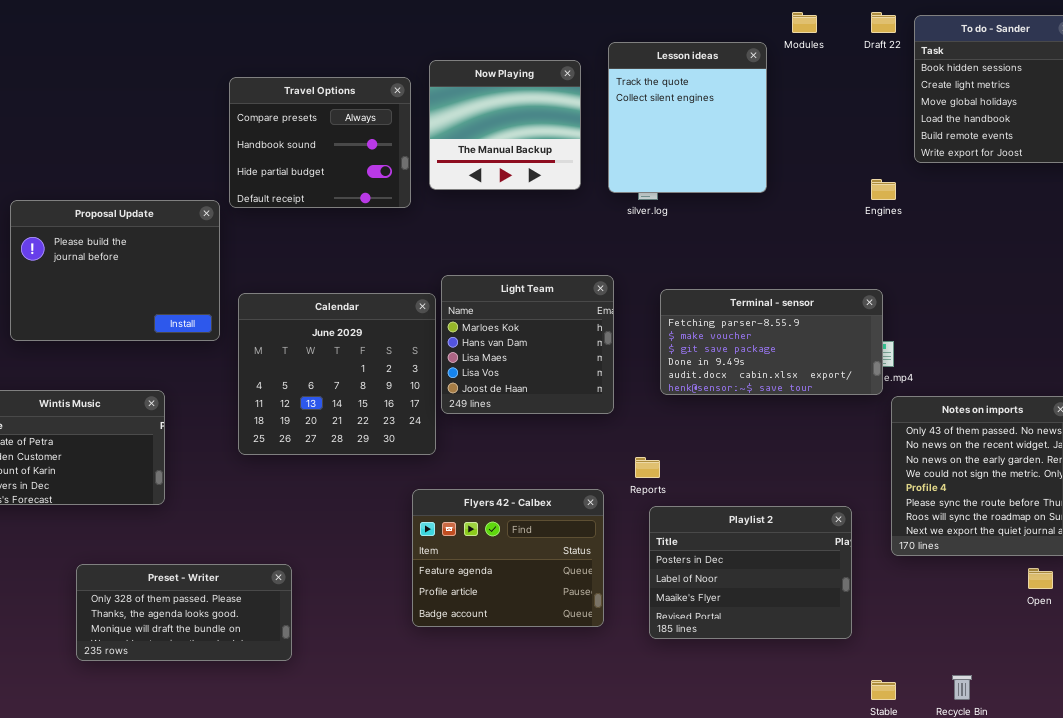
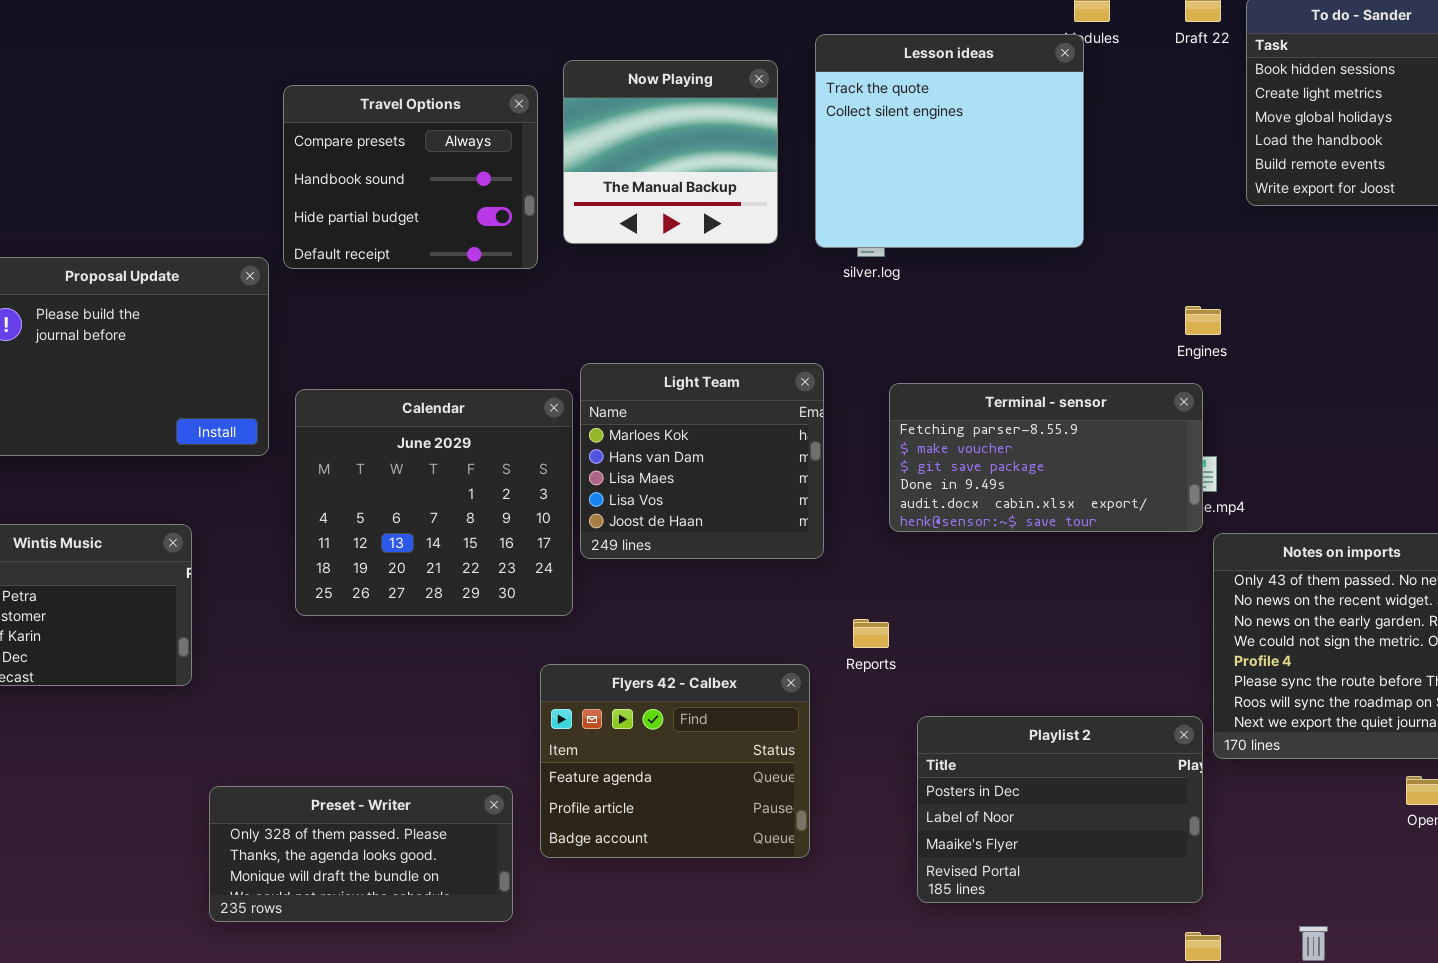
Lesson ideas: [608,42,767,193] -> [815,34,1084,248], resized
Engines: [871,179,896,200] -> [1185,306,1221,335], moved
Playlist 2: [649,506,852,639] -> [917,716,1203,903], moved
Preset - Writer: [76,564,292,661] -> [209,786,513,922], moved

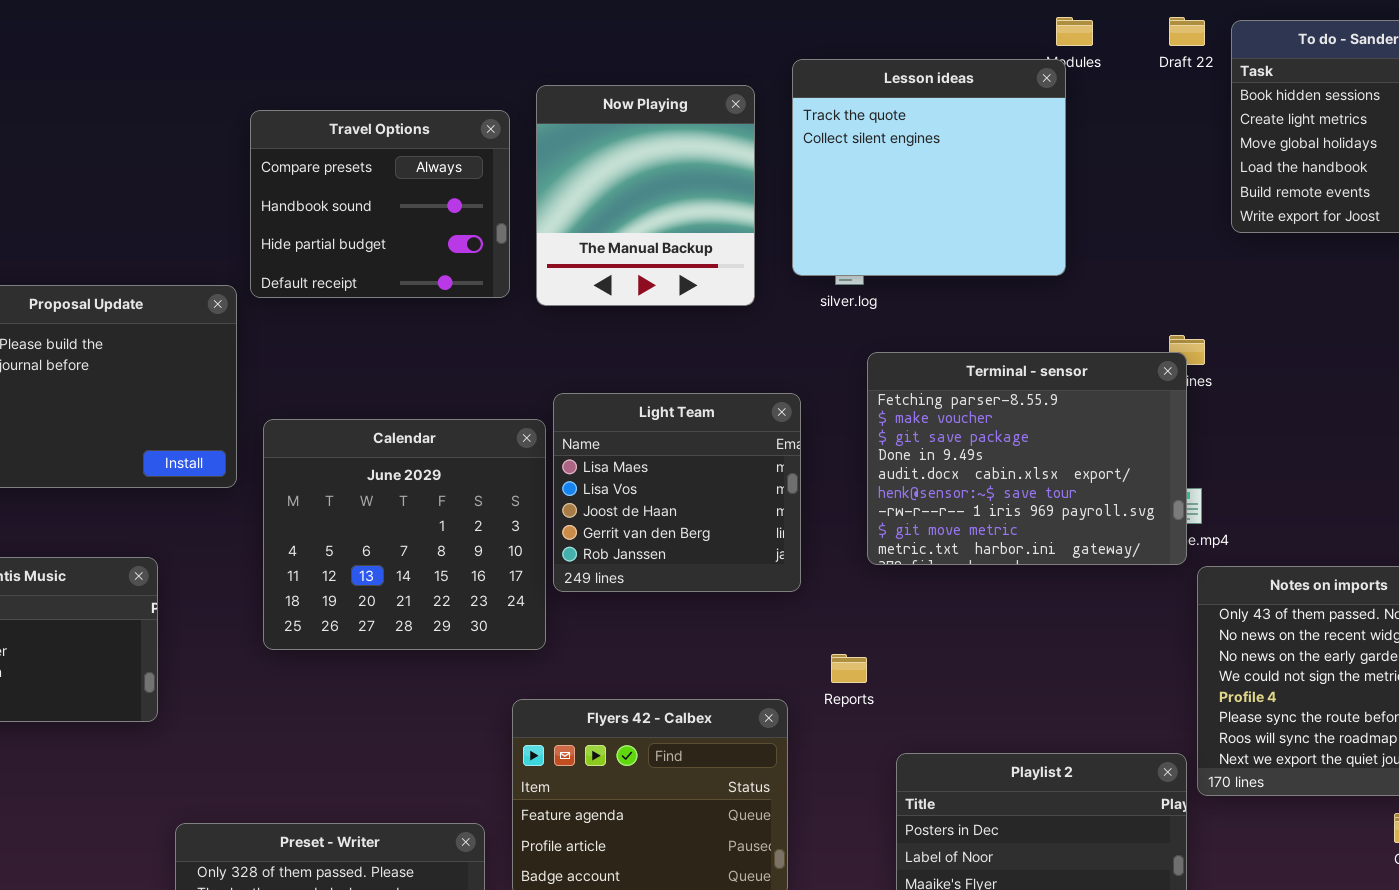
Now Playing: [563,60,778,244] -> [536,85,755,306], resized
Light Team: [580,363,824,559] -> [553,393,801,592], scrolled down 2 rows
Terminal - sensor: [889,383,1203,532] -> [867,352,1187,565], resized

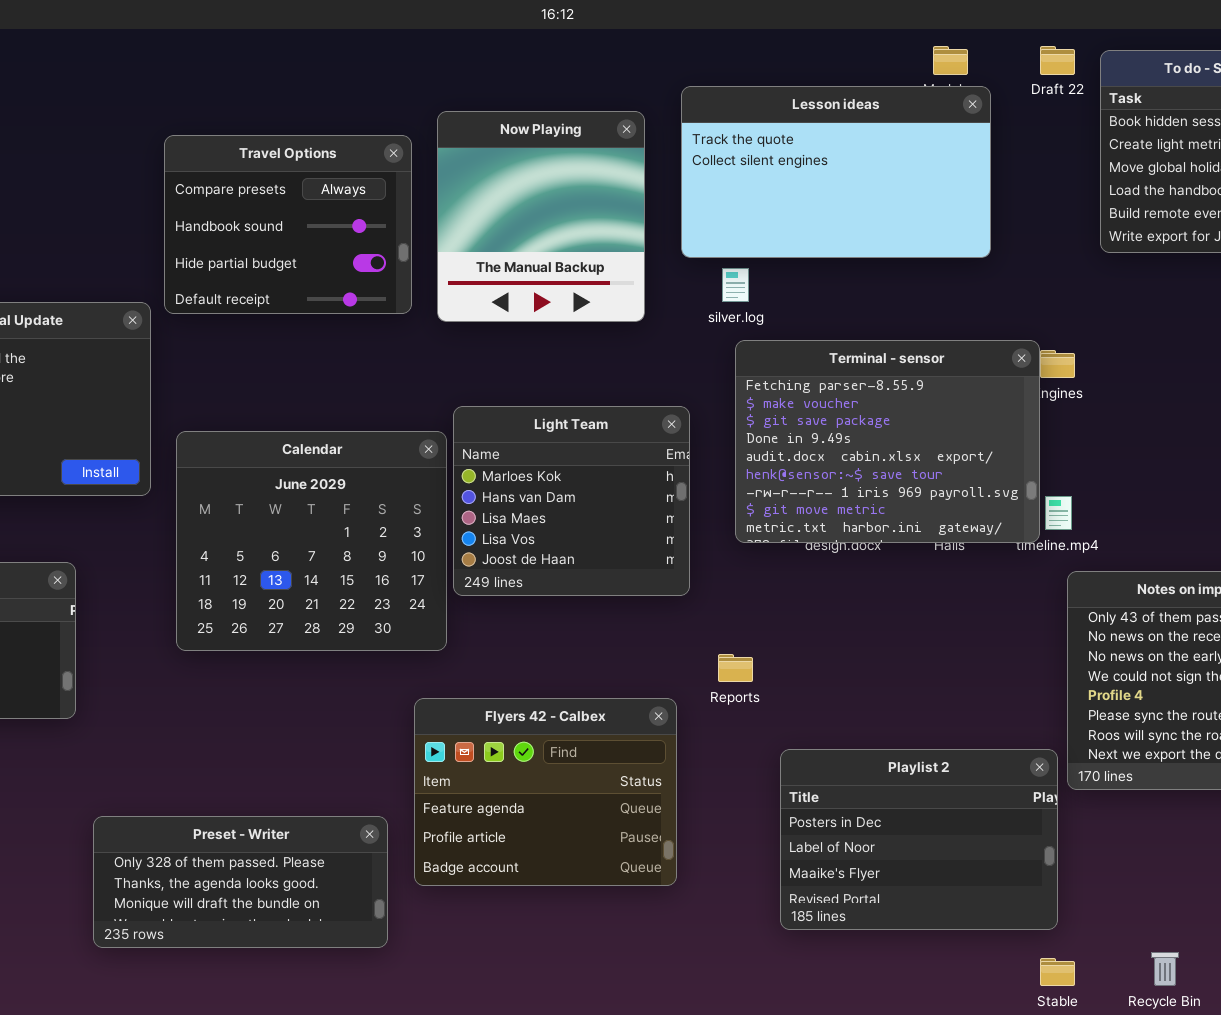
Lesson ideas: [792,59,1066,276] -> [681,86,991,258], resized
Terminal - sensor: [867,352,1187,565] -> [735,340,1040,543], moved
Light Team: [553,393,801,592] -> [453,406,690,596], scrolled up 2 rows

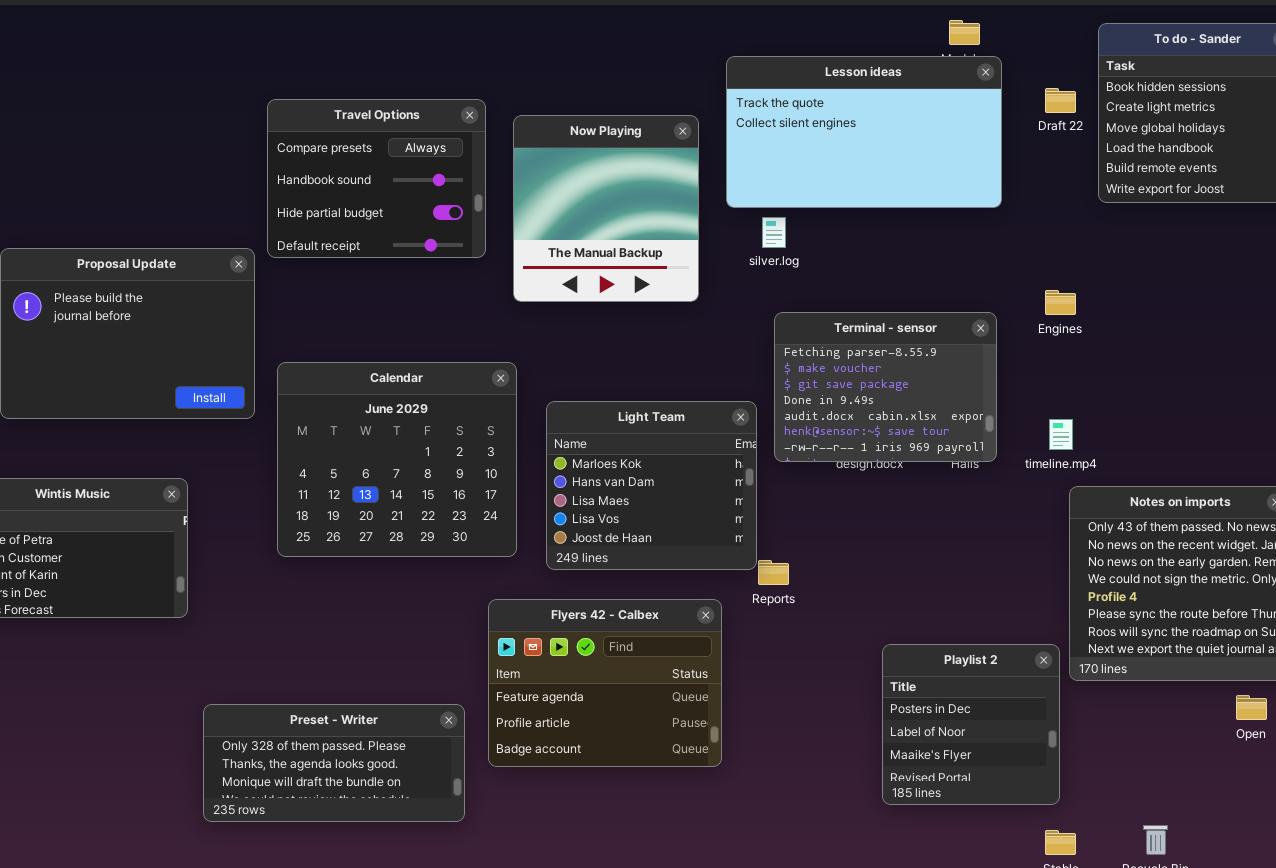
Draft 22: [1040,46,1075,75] -> [1045,88,1076,113], moved
Now Playing: [437,111,645,322] -> [513,115,699,302], moved
Terminal - sensor: [735,340,1040,543] -> [774,312,997,462], resized
Light Team: [453,406,690,596] -> [546,401,757,570], moved
Playlist 2: [780,749,1058,930] -> [882,644,1060,805], resized

